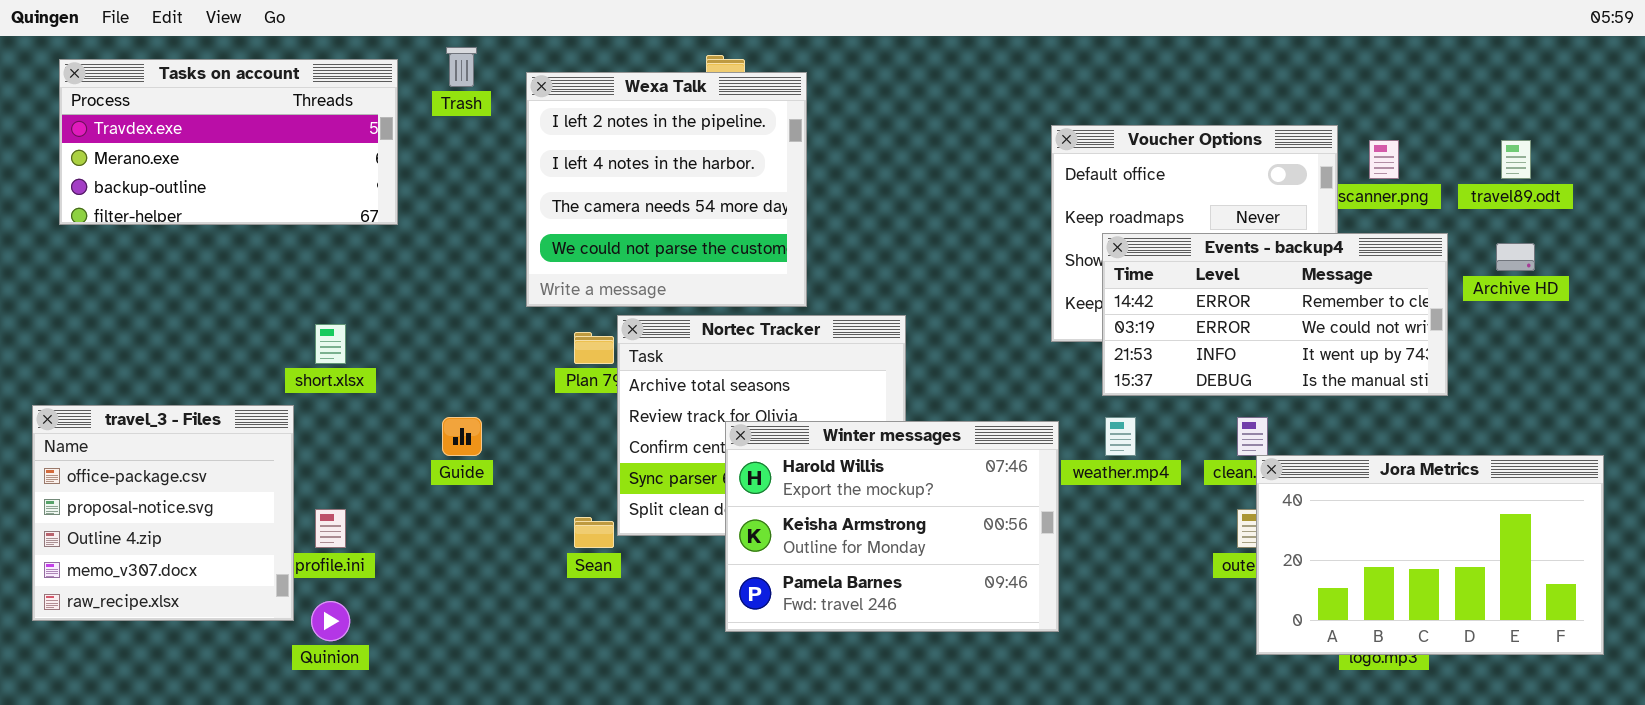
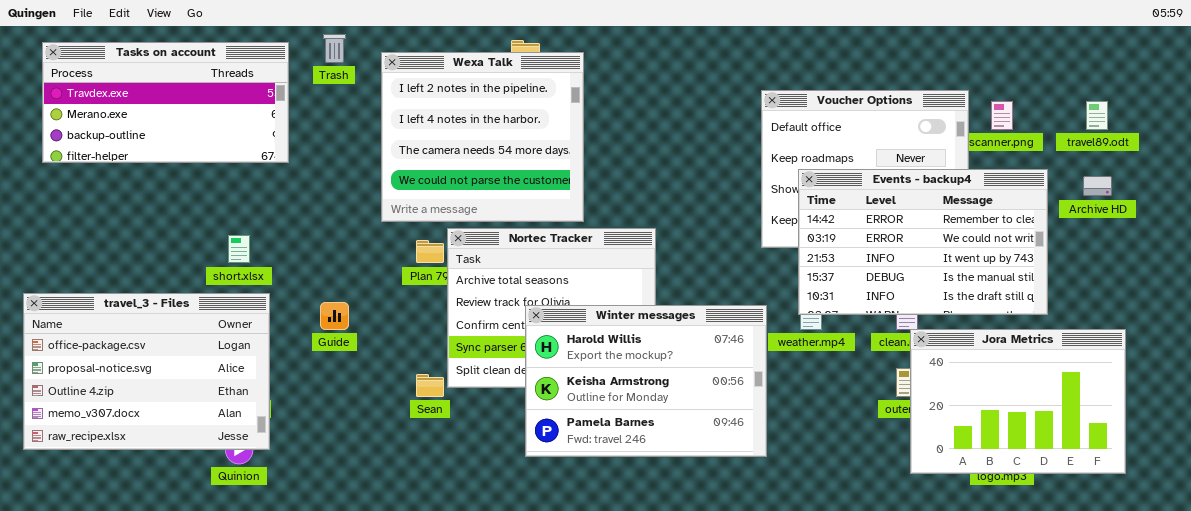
Events - backup4: [1102,233,1448,396] -> [798,169,1048,315], resized
travel_3 - Files: [32,405,294,621] -> [23,293,270,450], resized
Jora Metrics: [1256,455,1604,655] -> [910,329,1126,474], resized

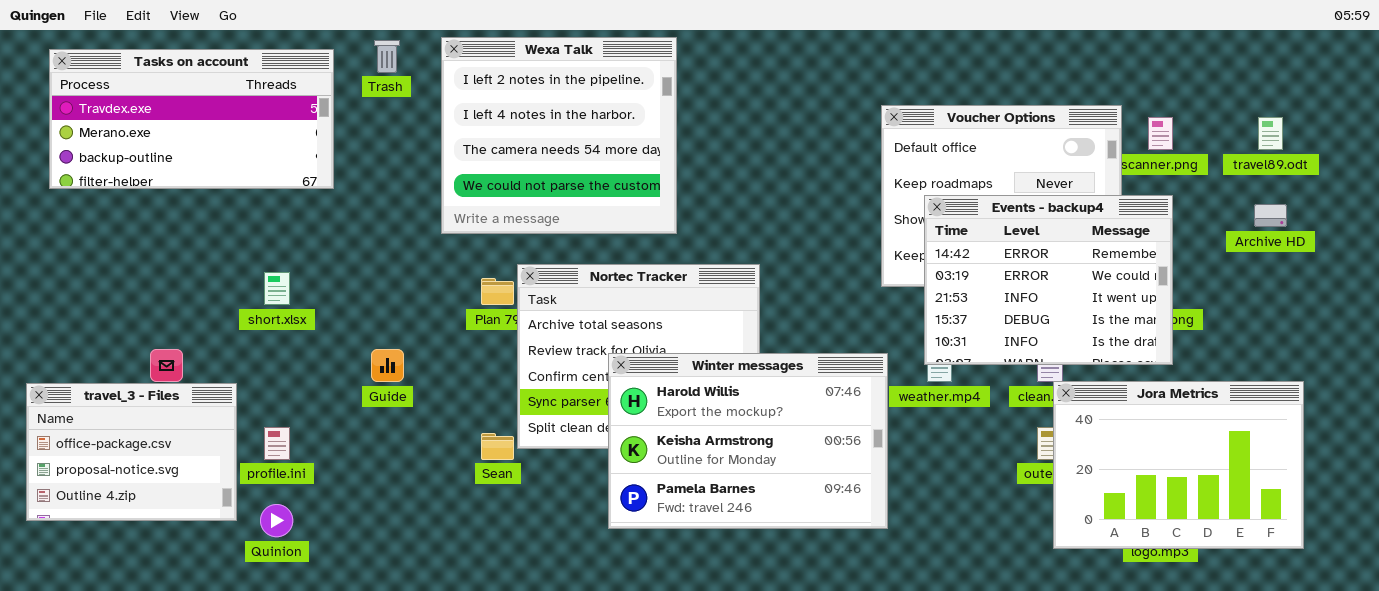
Wexa Talk: [381,52,584,222] -> [441,37,677,234], moved
Events - backup4: [798,169,1048,315] -> [924,195,1173,365], resized
travel_3 - Files: [23,293,270,450] -> [26,383,237,521], resized

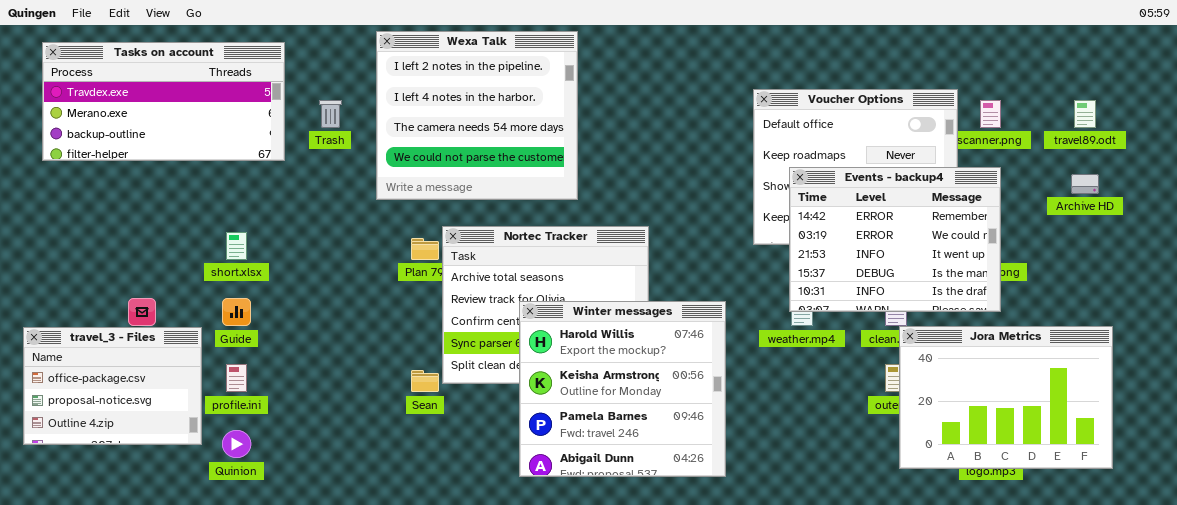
Trash: [374,40,400,73] -> [319,100,342,128], moved
Guide: [371,349,404,382] -> [222,298,251,326], moved
Winter messages: [608,353,888,529] -> [519,301,726,477], resized

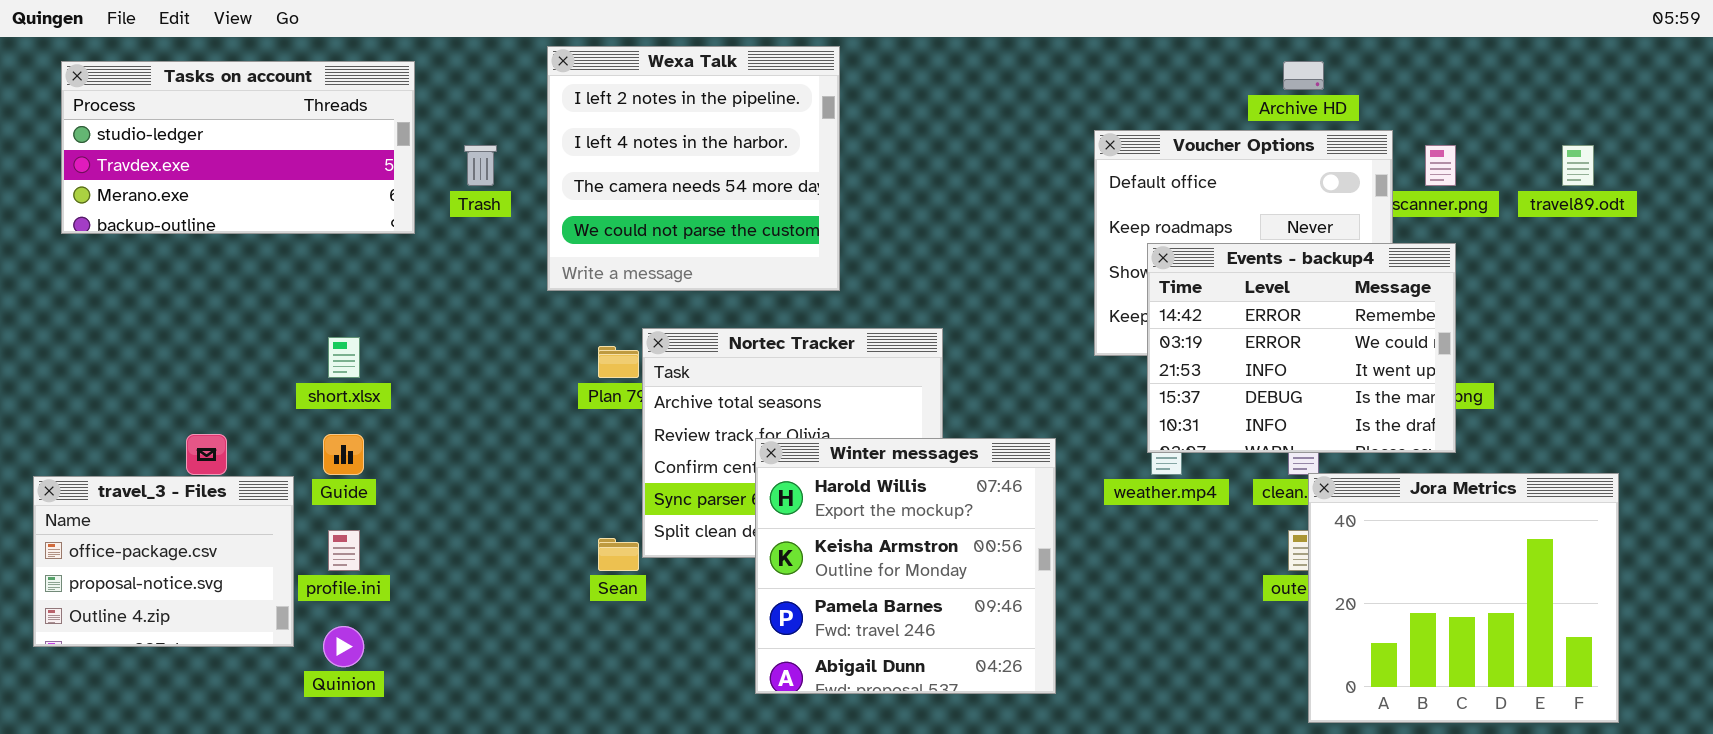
Tasks on account: [42,42,285,161] -> [61,61,415,234], scrolled up 1 row
Archive HD: [1071,174,1099,194] -> [1283,61,1324,90], moved
Jora Metrics: [899,326,1113,469] -> [1308,473,1619,723], resized

